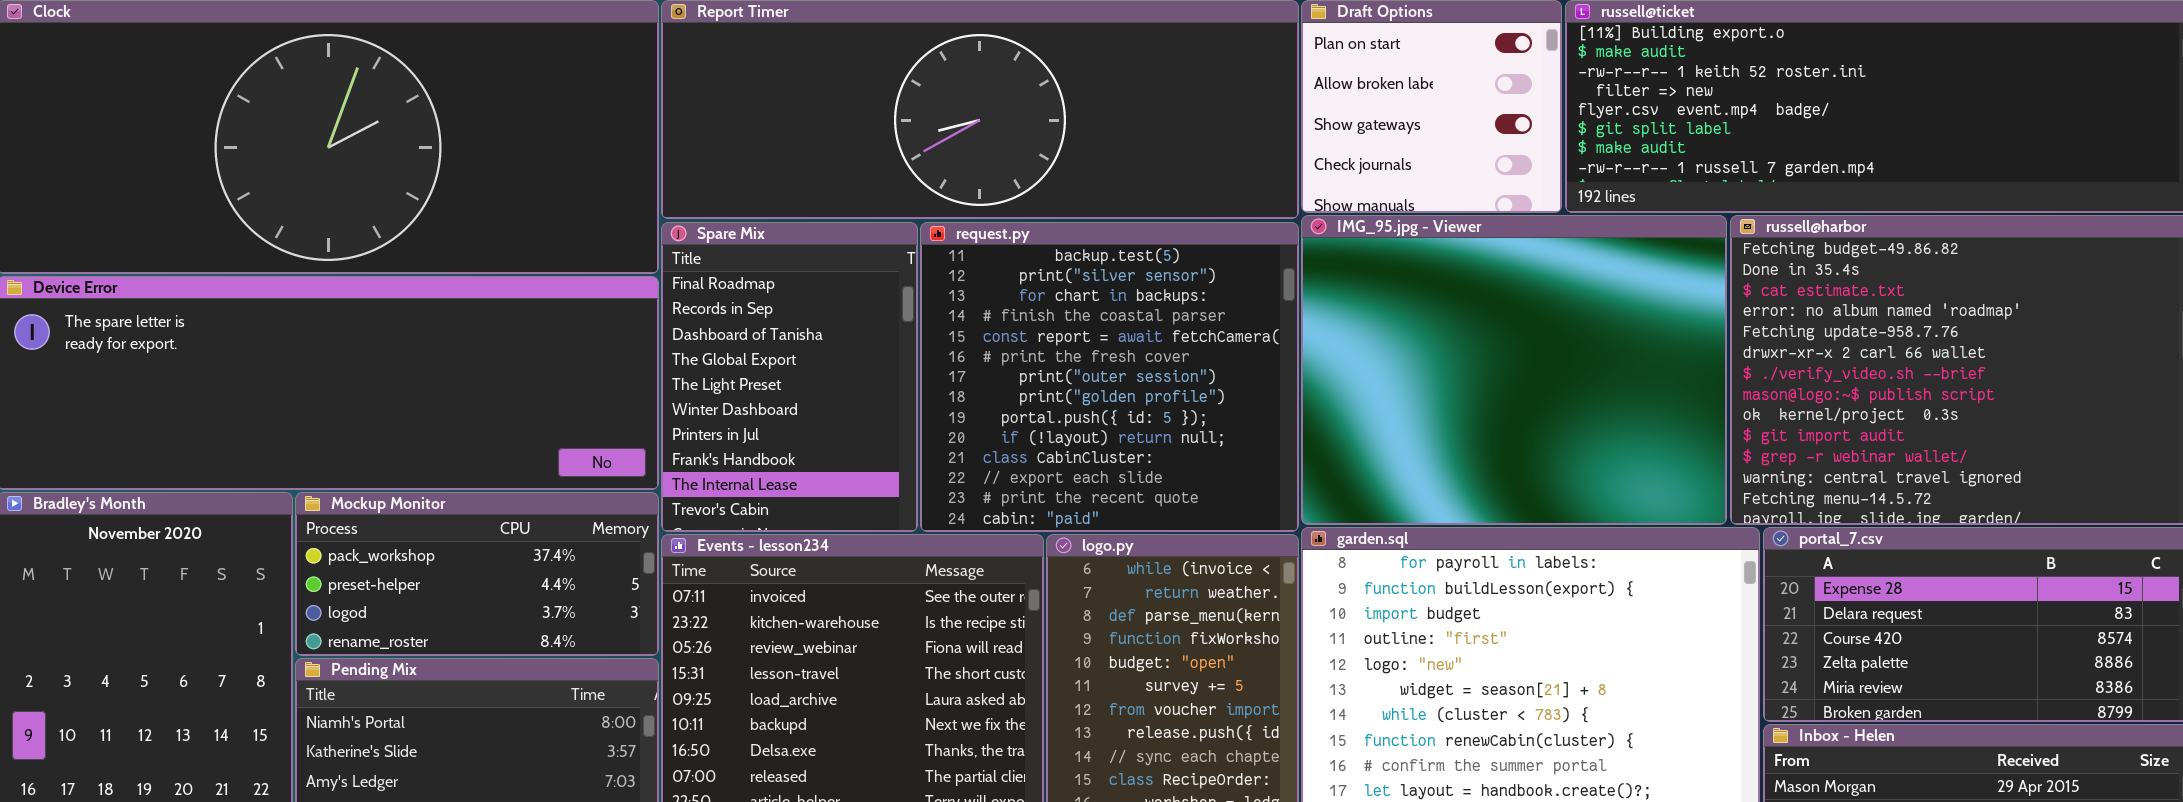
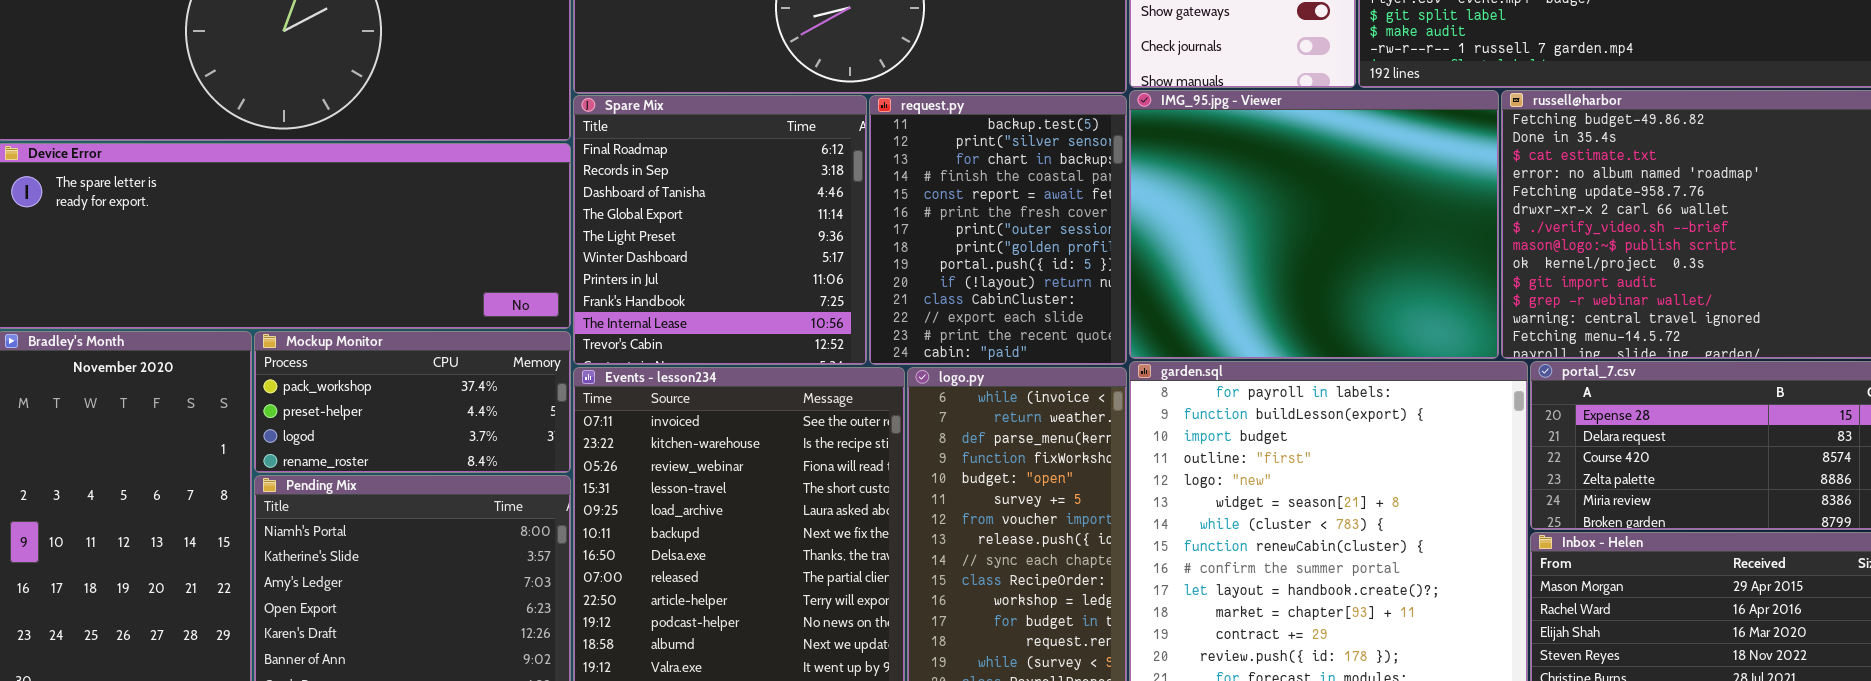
Spare Mix: [661,222,918,532] -> [573,95,867,365], resized
request.py: [920,222,1299,532] -> [869,95,1127,365], resized

